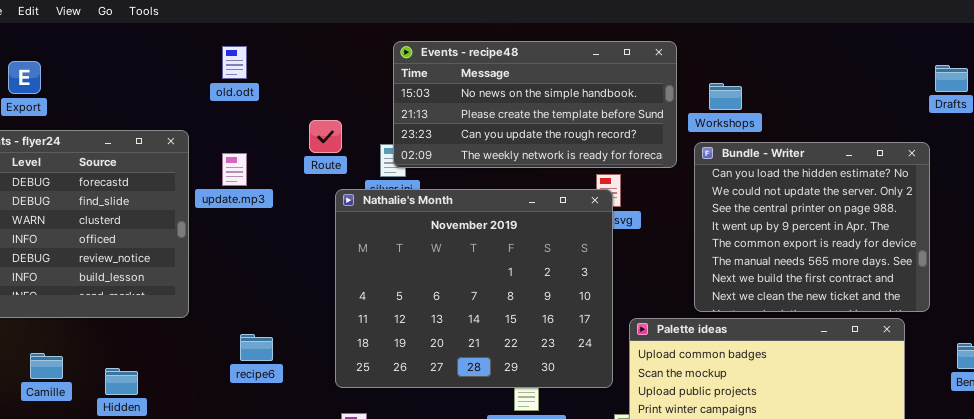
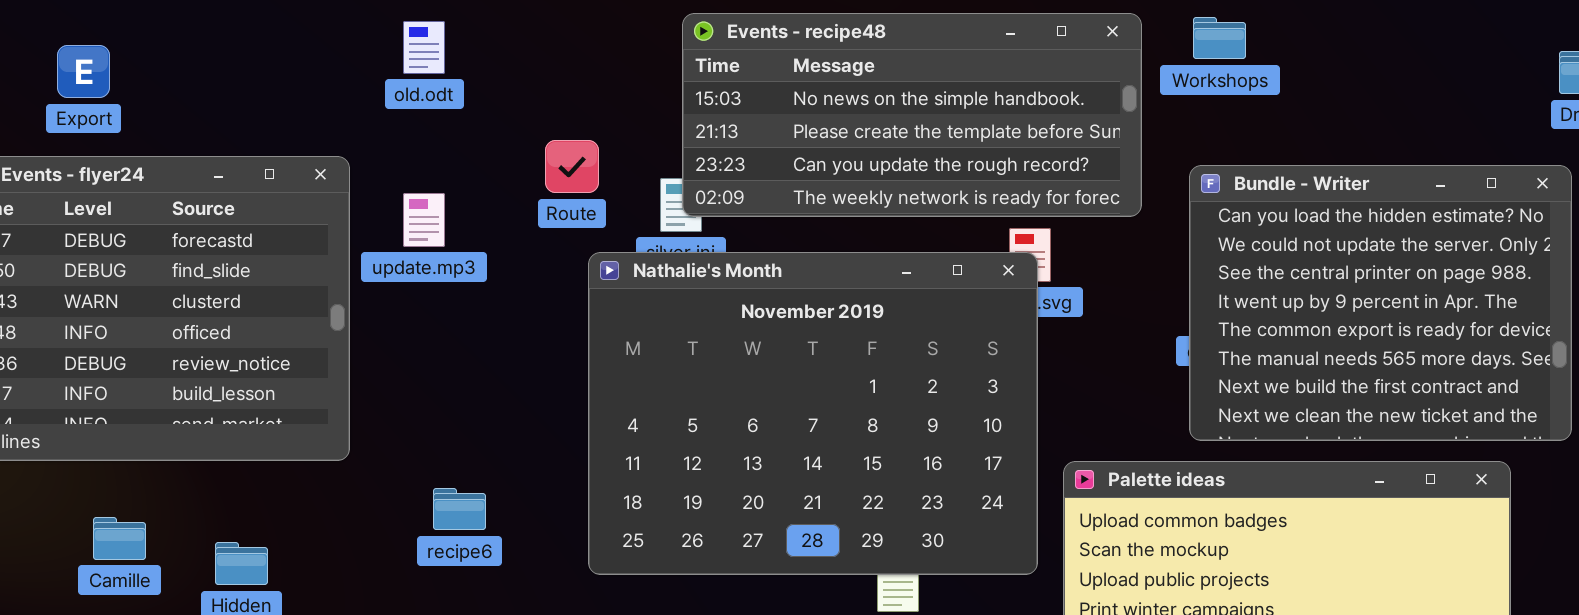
Workshops: [709,83,742,110] -> [1193,17,1246,59], moved
Bundle - Writer: [694,142,930,312] -> [1189,165,1572,441], moved

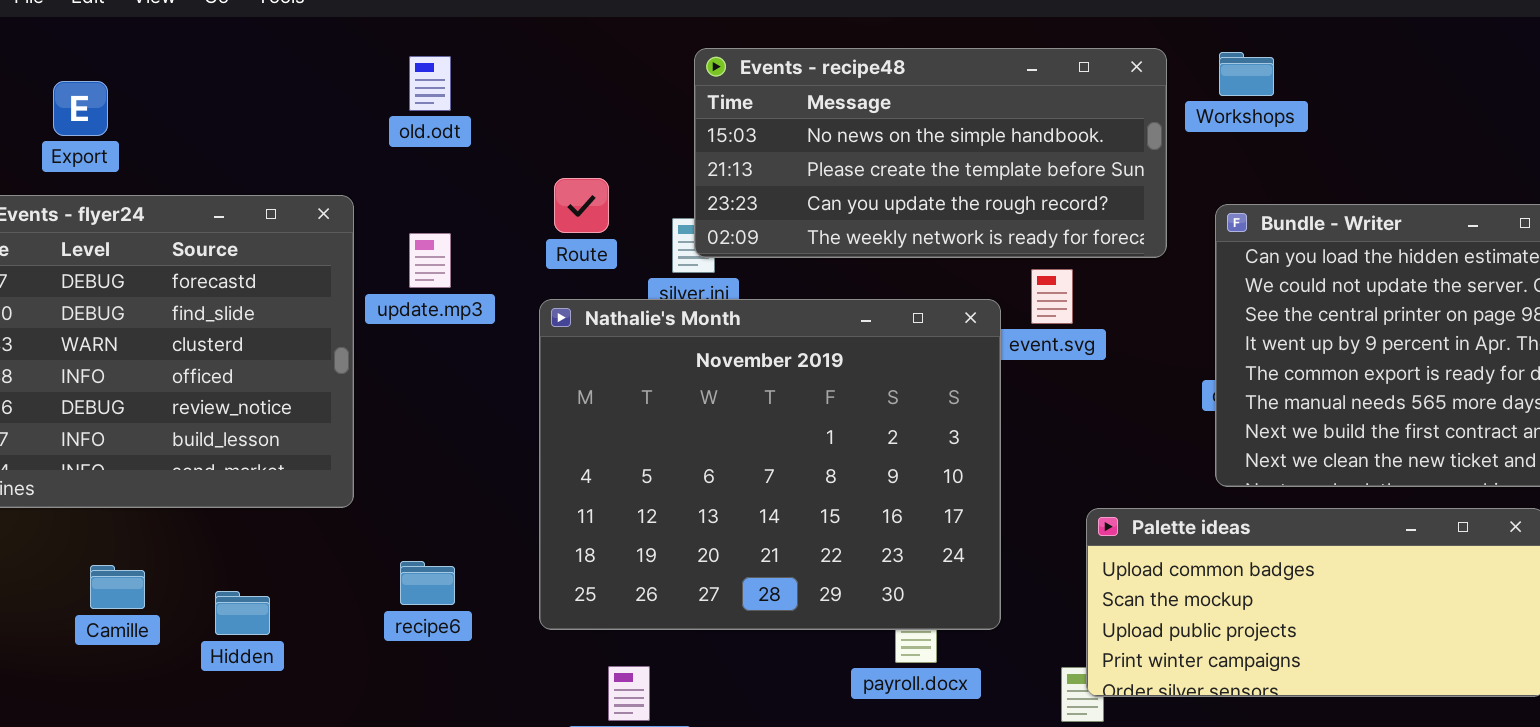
Nathalie's Month: [588,252,1038,575] -> [539,299,1001,630], moved
recipe6: [433,488,486,530] -> [400,561,455,605], moved

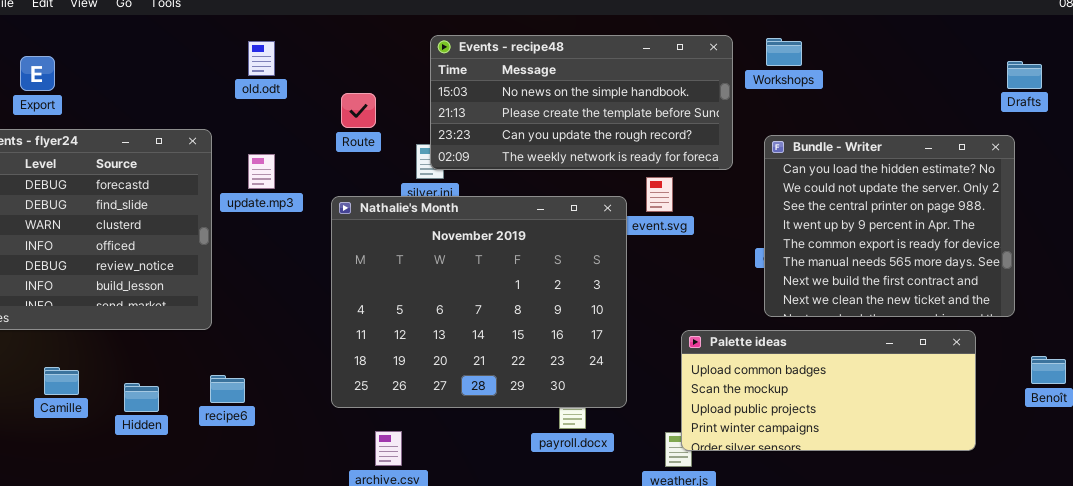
Route: [554,178,609,233] -> [341,93,376,128], moved
recipe6: [400,561,455,605] -> [210,375,245,403], moved

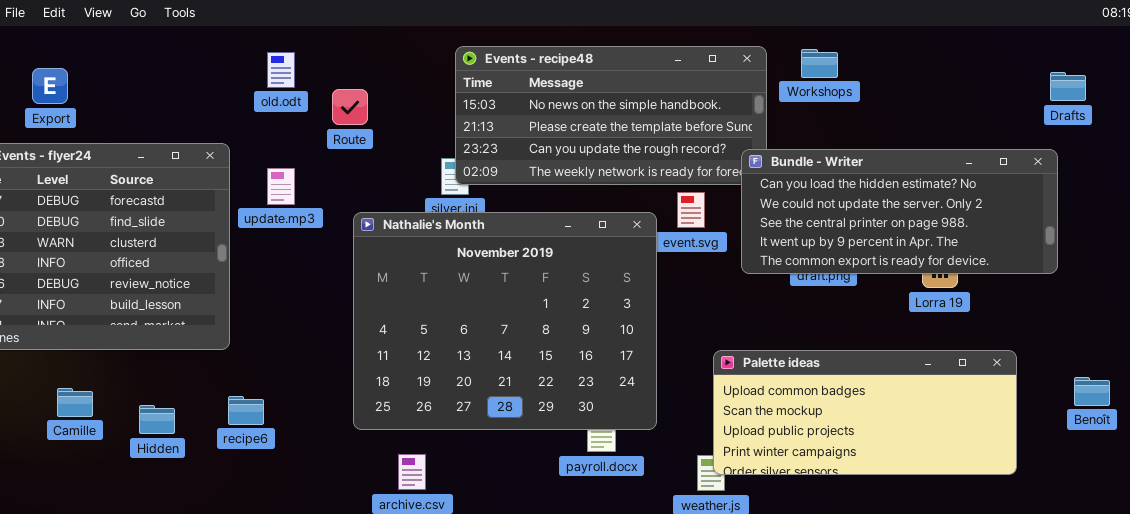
Route: [341,93,376,128] -> [332,89,368,125], moved
Bundle - Writer: [764,135,1015,317] -> [741,149,1058,274], resized

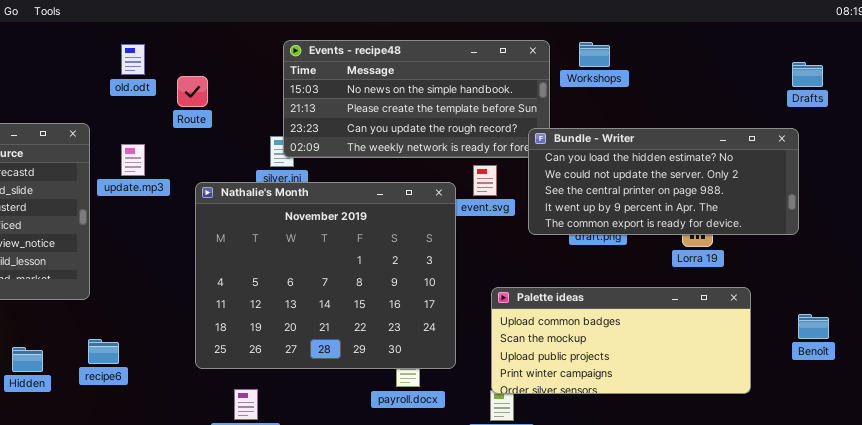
Palette ideas: [713,350,1017,475] -> [491,287,751,394], moved
Benoît: [1074,377,1110,406] -> [798,314,829,339], moved

